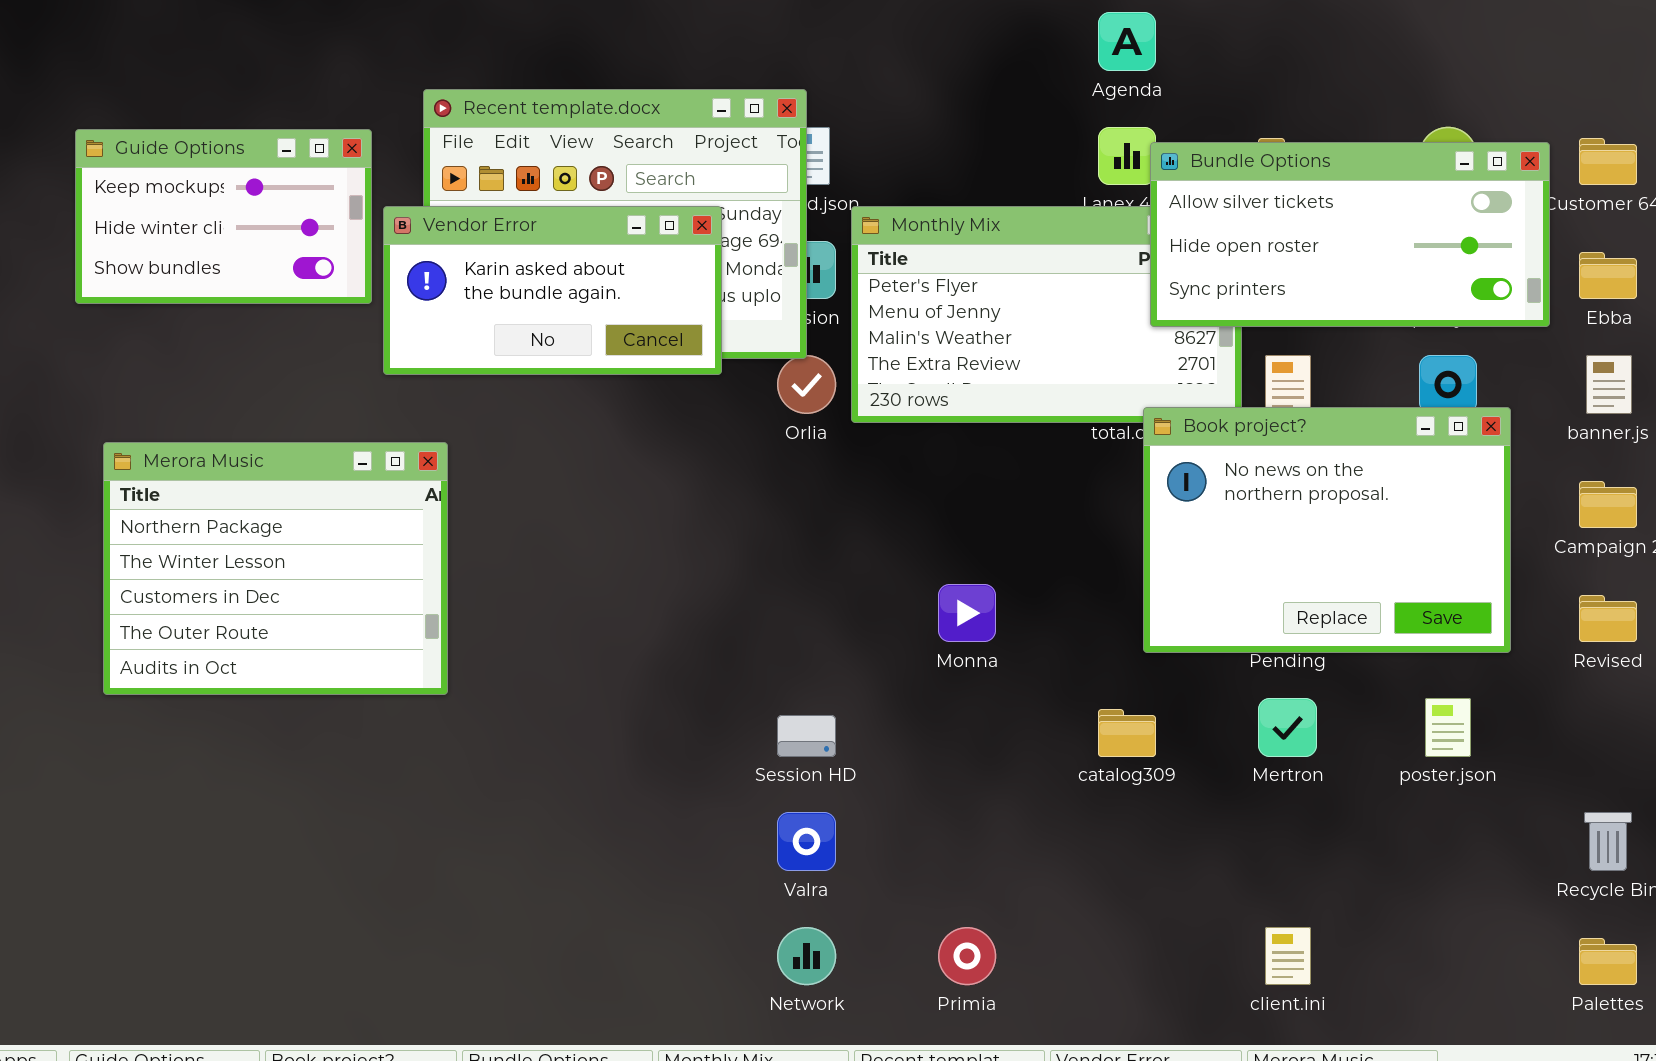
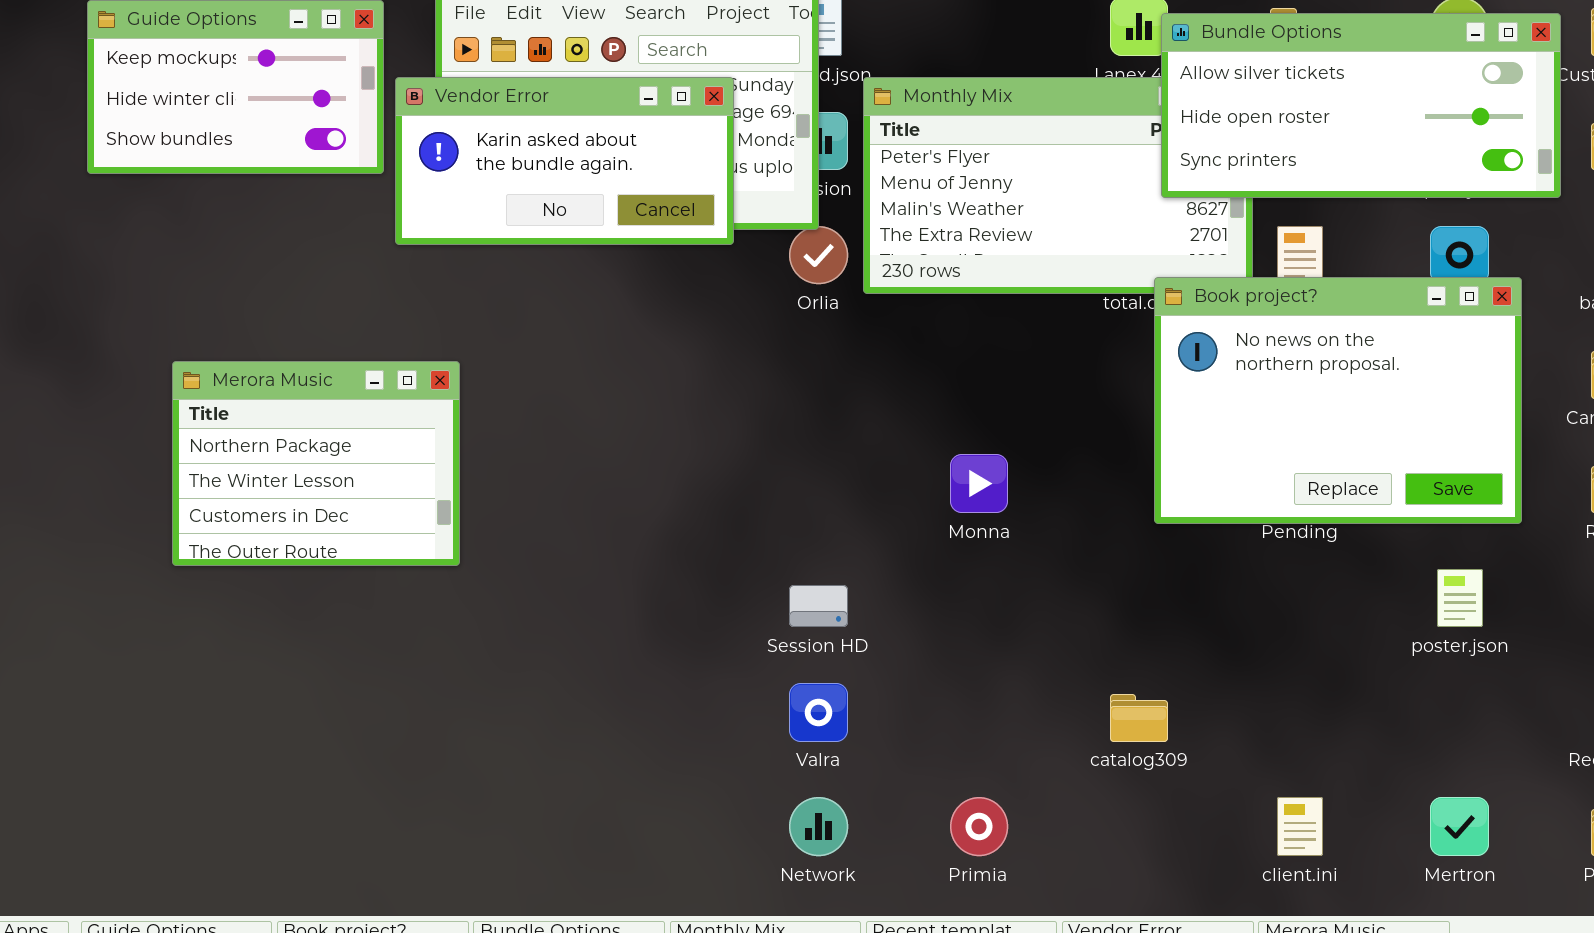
Merora Music: [103,442,448,695] -> [172,361,460,566], resized
Mertron: [1258,698,1317,757] -> [1430,797,1489,856], moved
catalog309: [1098,709,1156,757] -> [1110,694,1168,742], moved

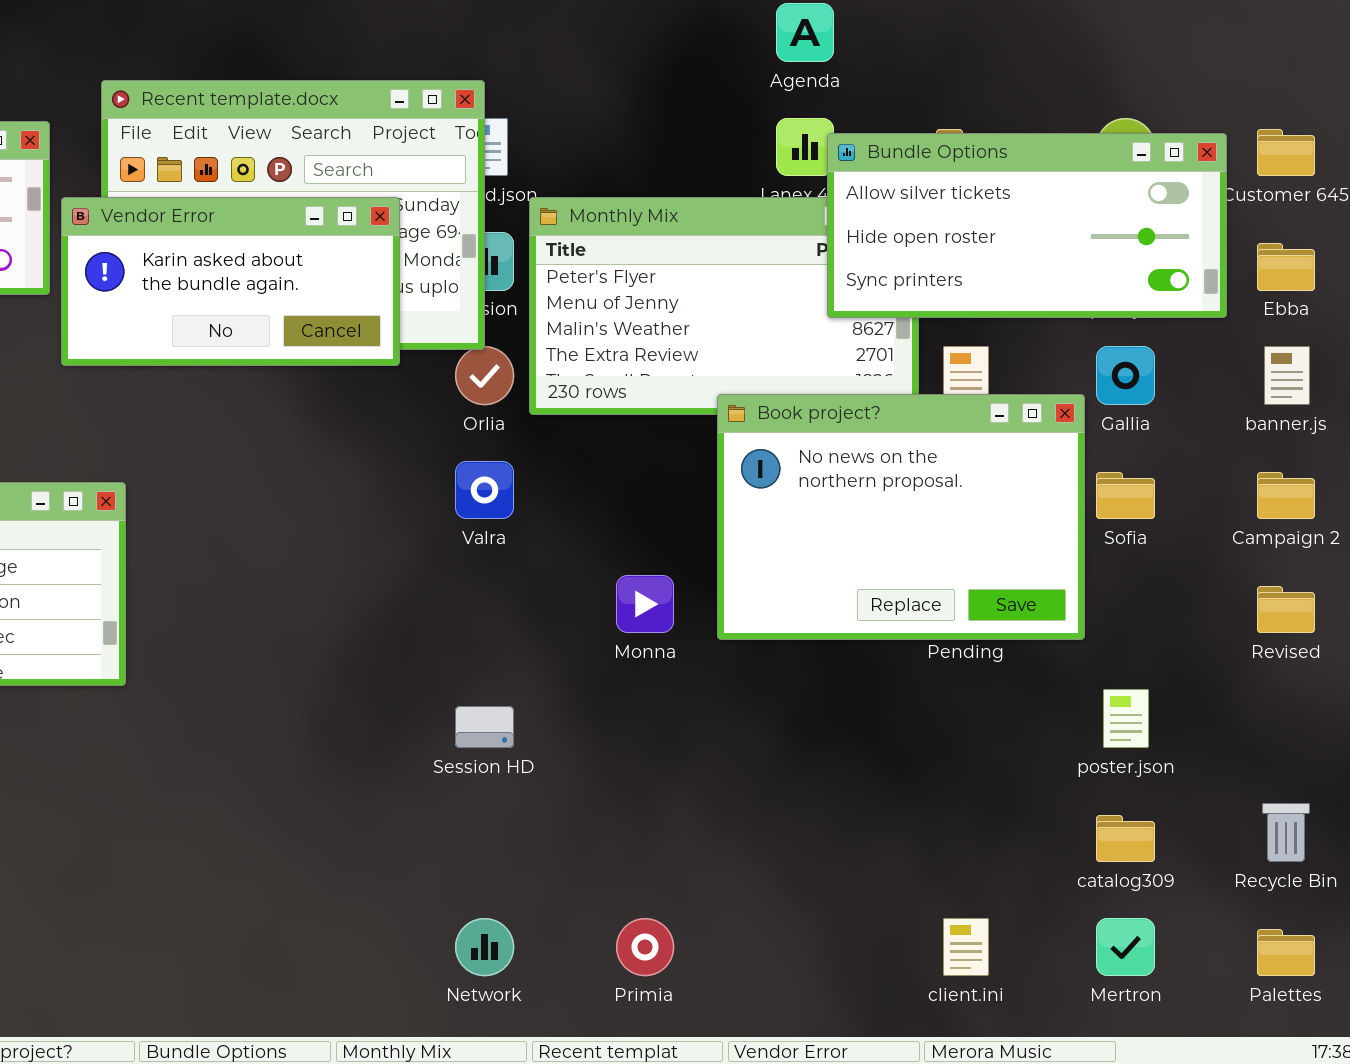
Book project?: [1154,277,1522,524] -> [717,394,1085,640], moved
Valra: [789,683,848,742] -> [455,461,514,519], moved
catalog309: [1110,694,1168,742] -> [1096,815,1155,862], moved

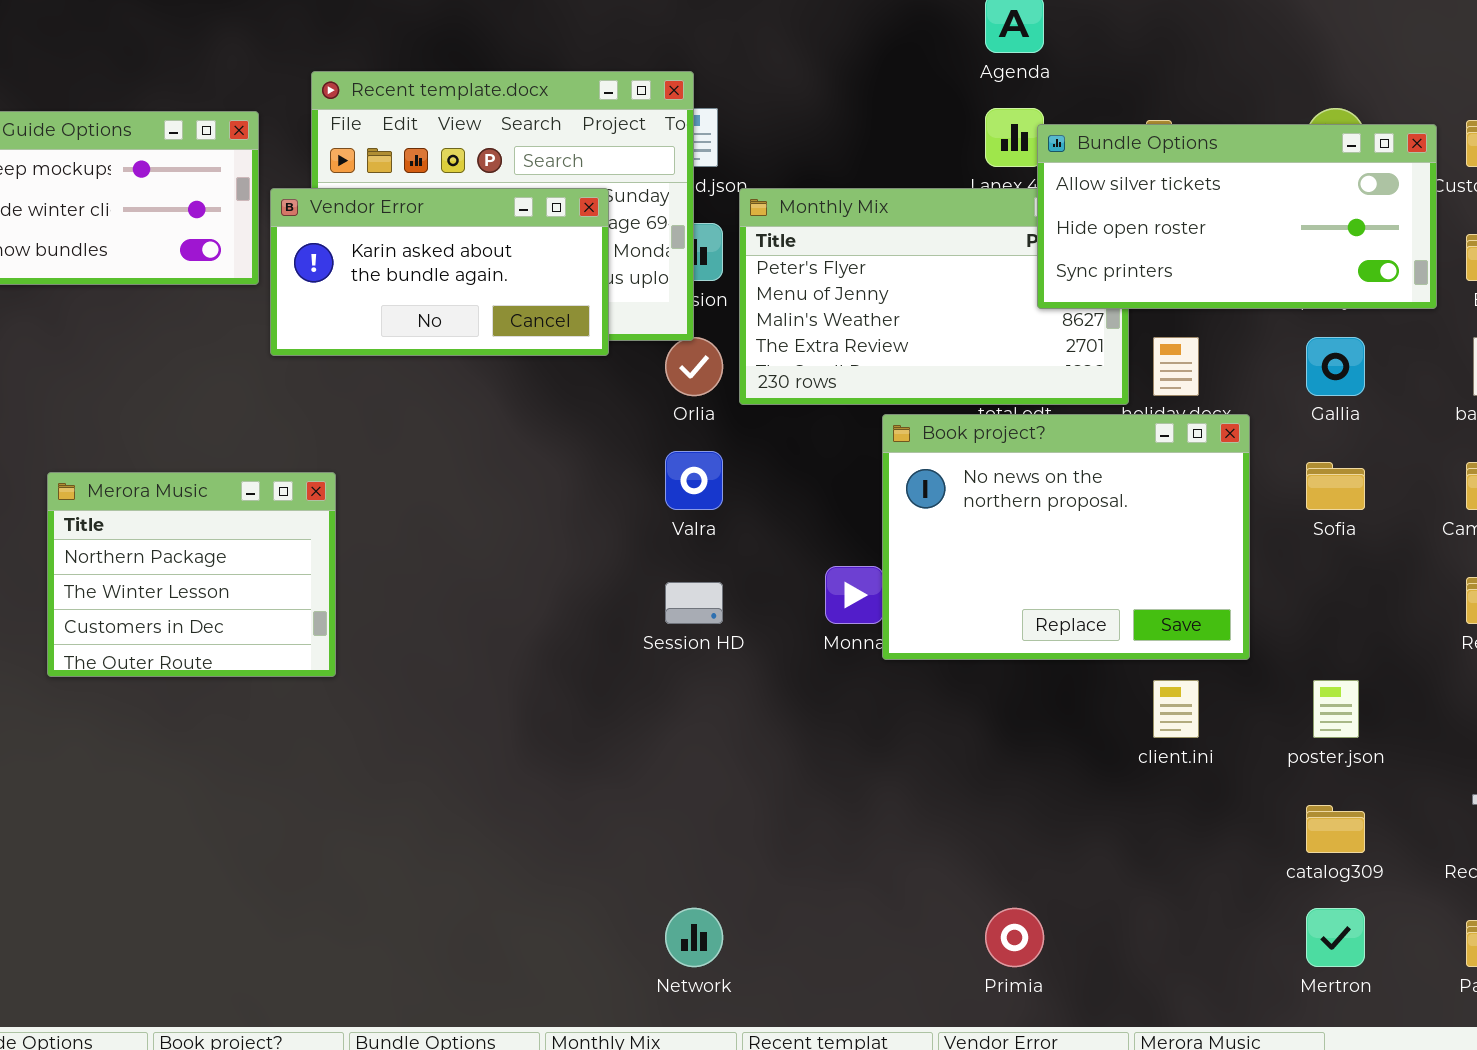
Book project?: [717,394,1085,640] -> [882,414,1250,660], moved
Session HD: [455,706,514,748] -> [665,582,723,624], moved
Primia: [616,918,674,976] -> [985,908,1044,967], moved
client.ini: [943,918,989,976] -> [1153,680,1199,738], moved

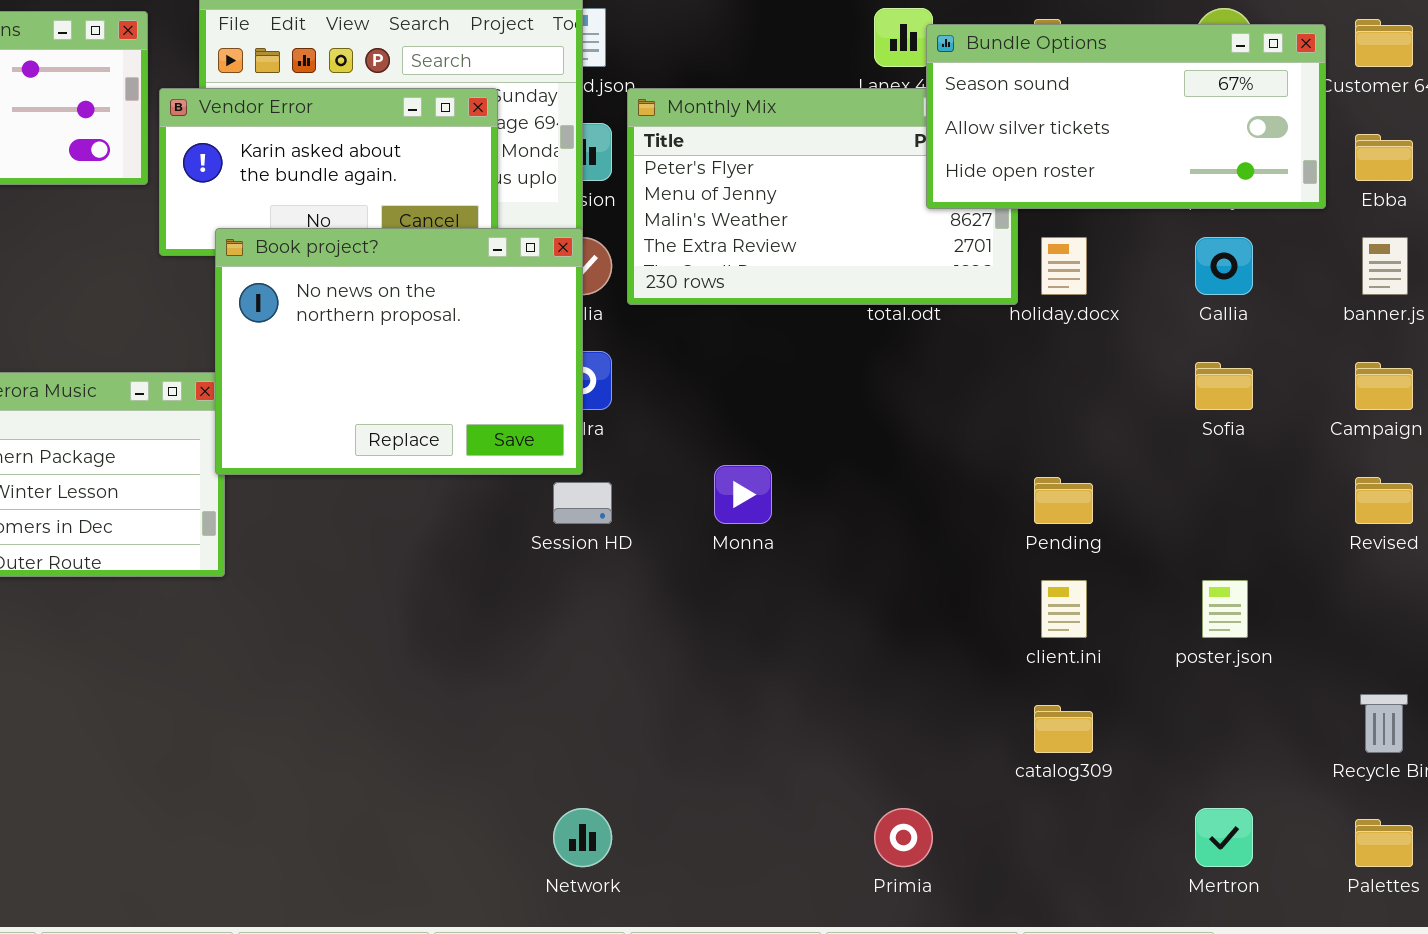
Bundle Options: [1037,124,1437,309] -> [926,24,1326,209], scrolled up 1 row
Book project?: [882,414,1250,660] -> [215,228,583,475], moved
catalog309: [1306,805,1365,853] -> [1034,705,1093,753], moved

